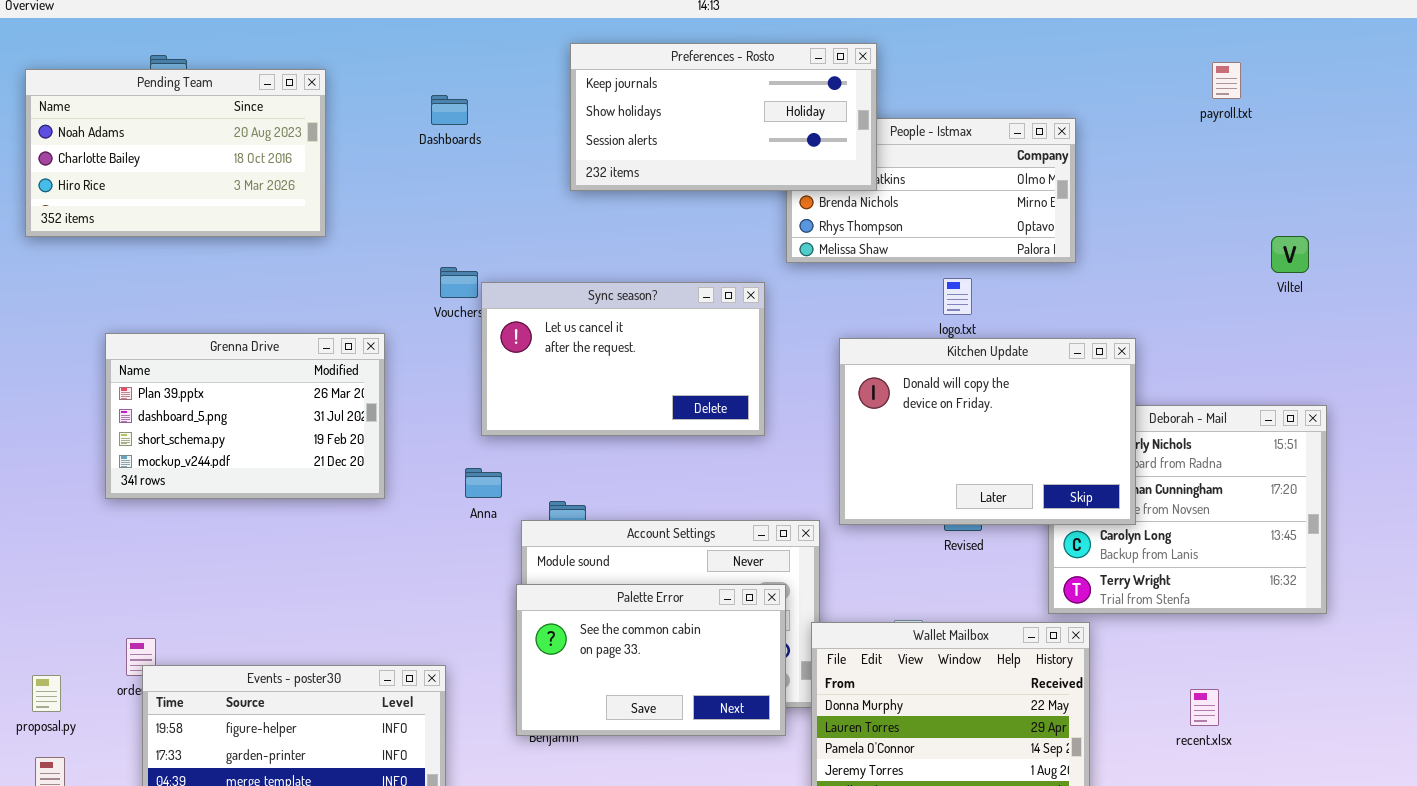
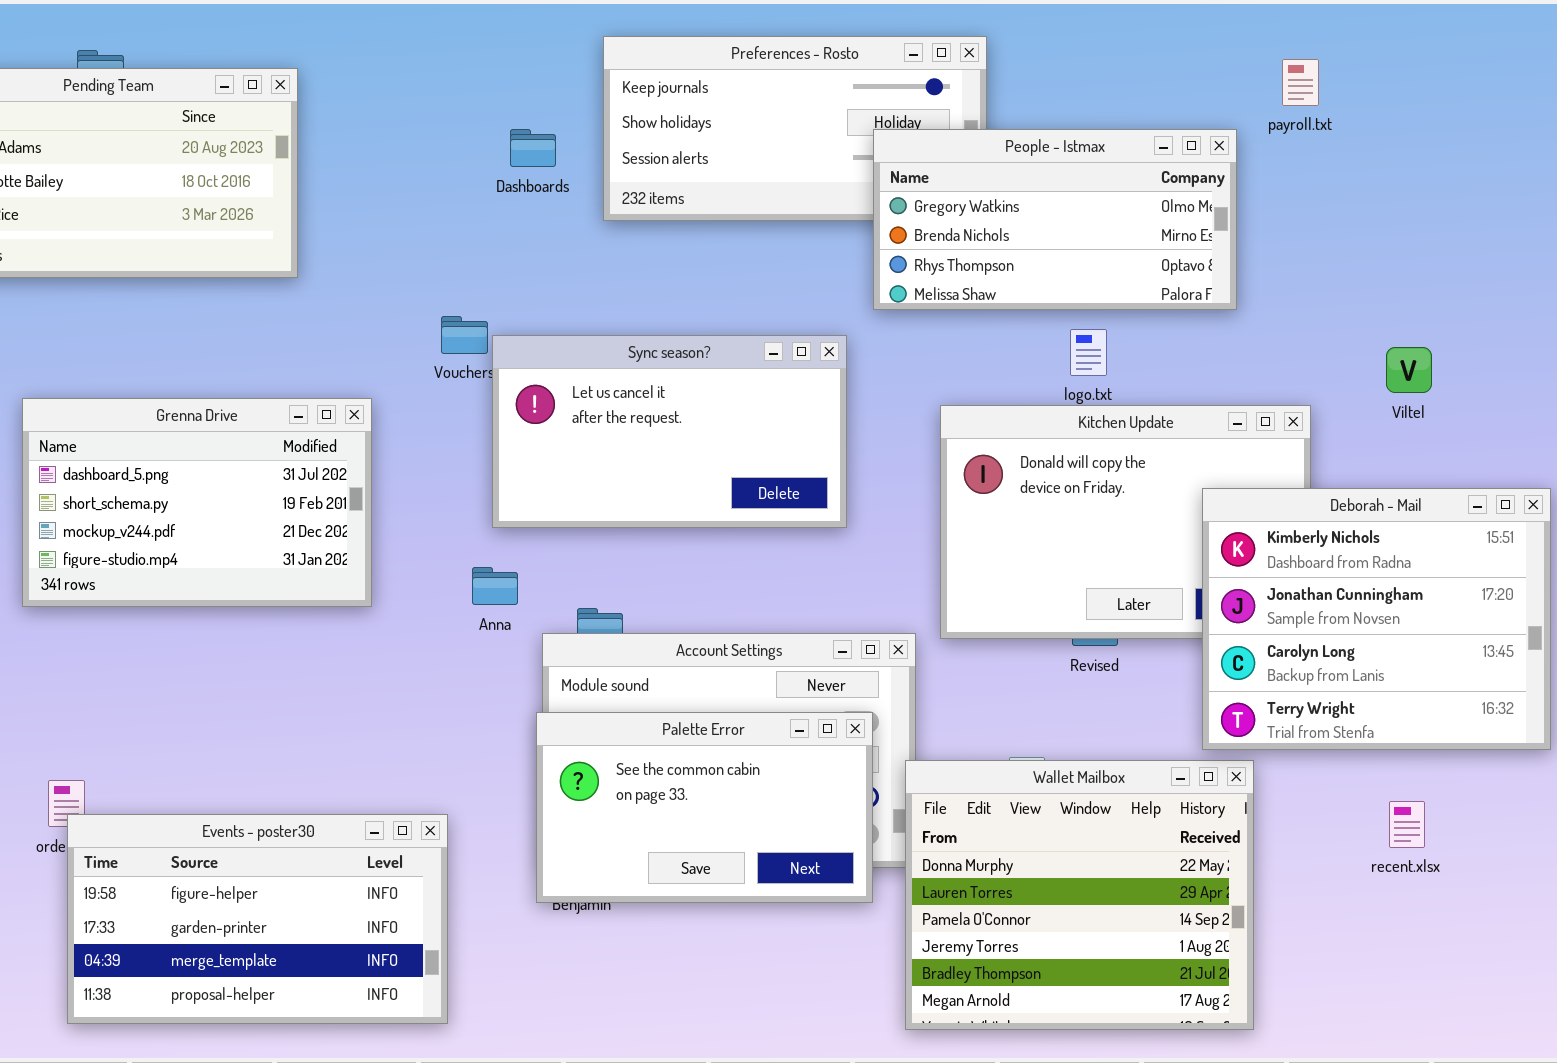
payroll.txt: [1212,62,1241,99] -> [1282,59,1319,106], moved
Dashboards: [431,95,468,125] -> [510,129,556,167], moved
People - Istmax: [786,118,1076,263] -> [873,129,1237,310], raised
Viltel: [1271,236,1309,273] -> [1386,347,1432,393], moved
Grenna Drive: [105,333,385,499] -> [22,398,372,607], scrolled down 1 row
Deborah - Mail: [1048,405,1327,614] -> [1202,488,1551,750], raised
recent.xlsx: [1190,689,1219,726] -> [1389,801,1425,848], moved

